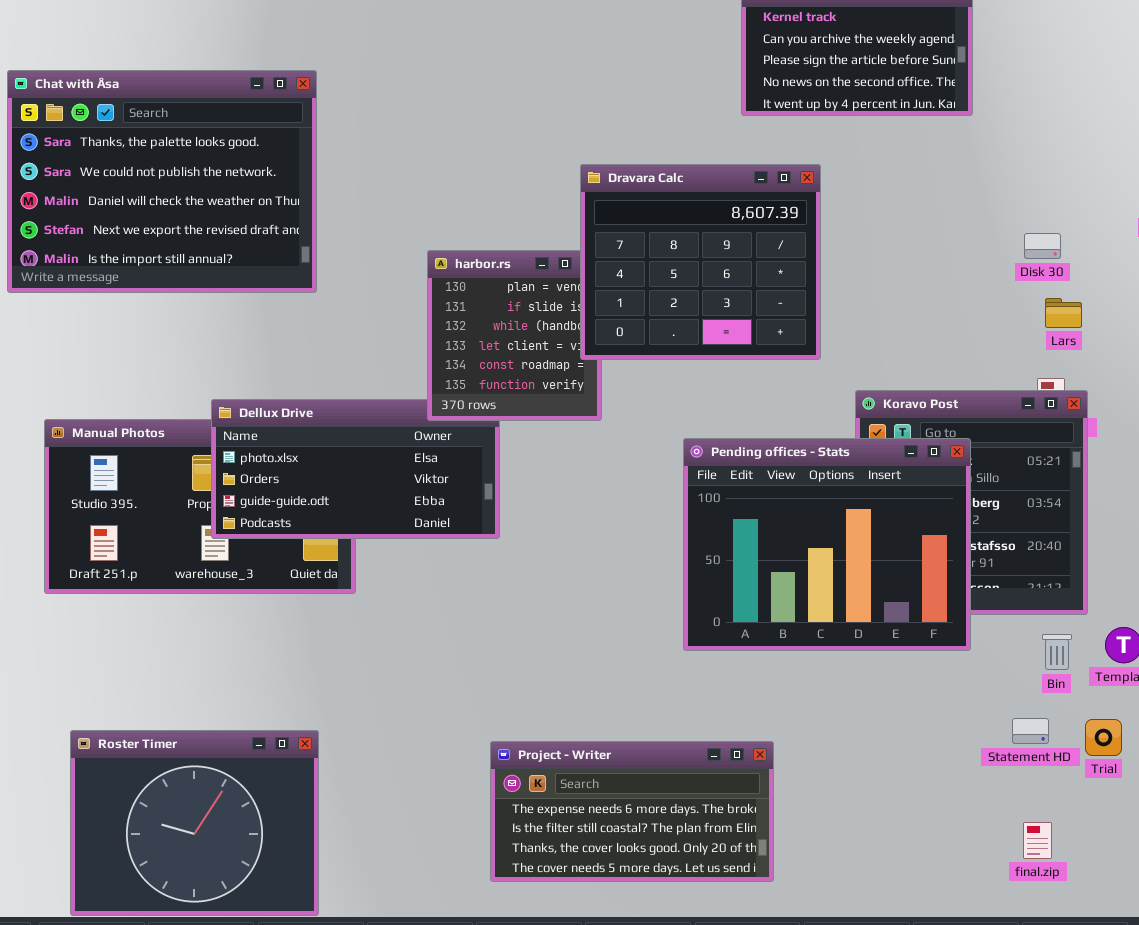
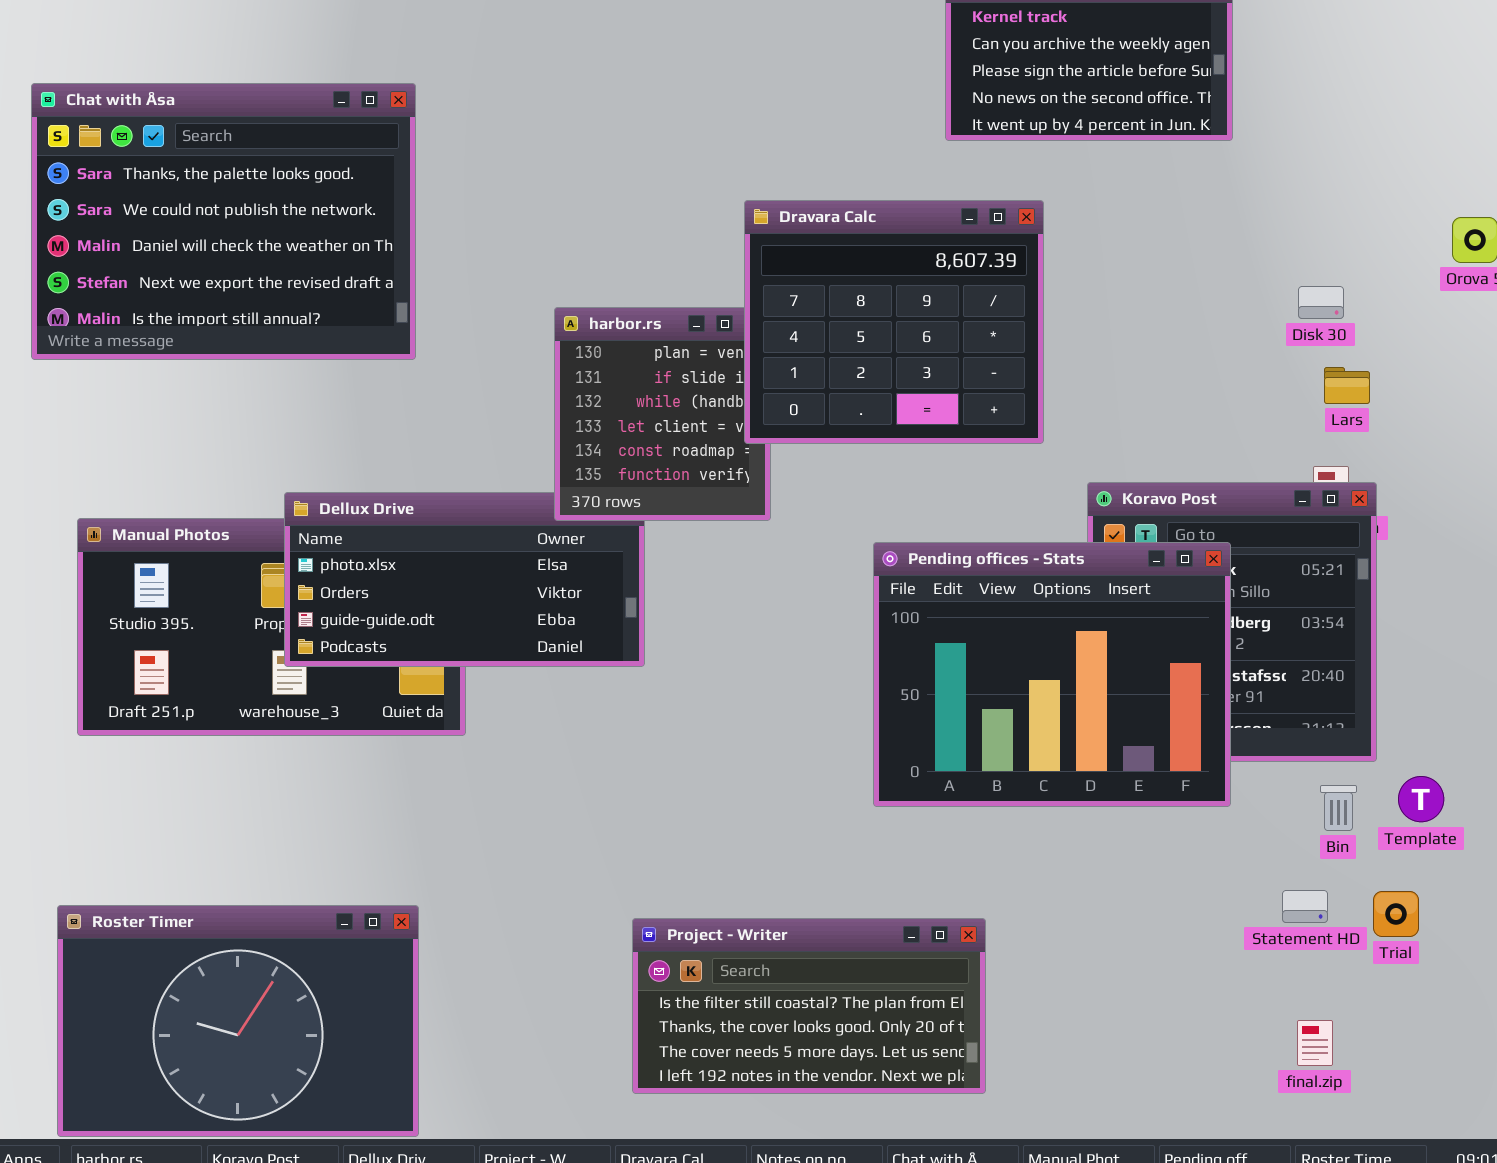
Roster Timer: [70,730,319,916] -> [57,905,419,1137], resized
Project - Writer: [490,741,774,882] -> [632,918,986,1094], scrolled down 1 row

